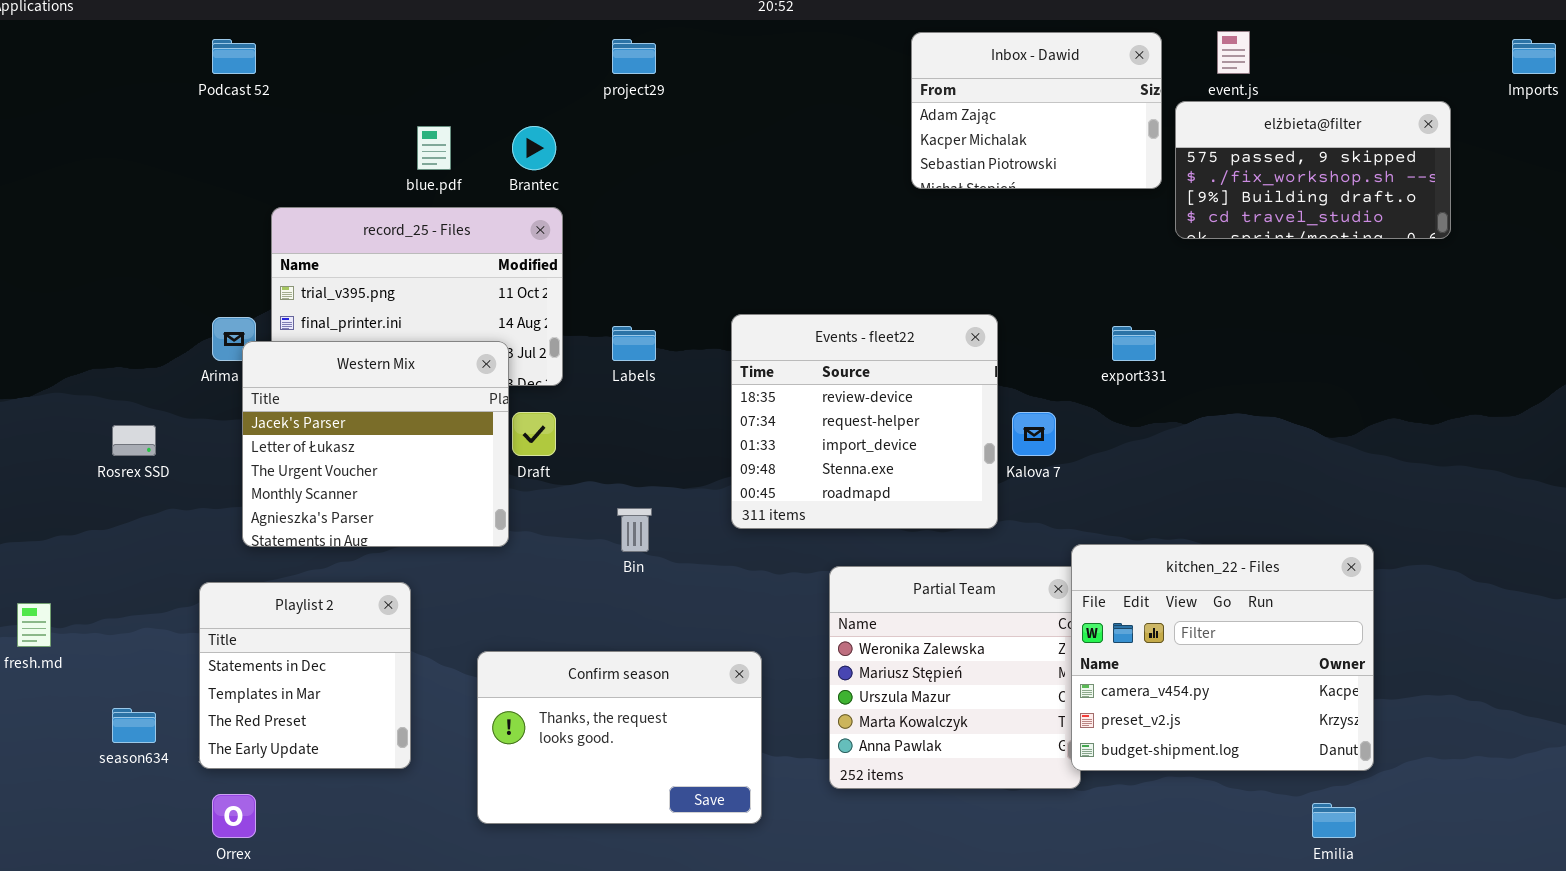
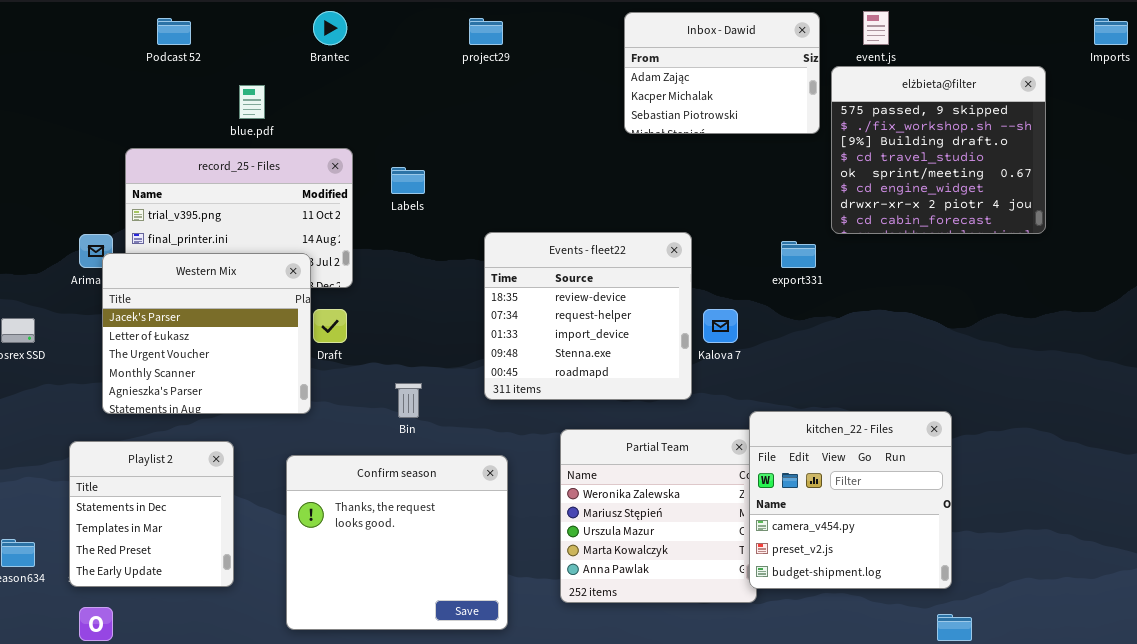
Podcast 52: [212,39,256,74] -> [157,18,191,45], moved
project29: [612,39,656,74] -> [469,18,503,45], moved
elżbieta@filter: [1175,101,1451,239] -> [831,66,1046,234], resized
Brantec: [512,126,556,170] -> [313,11,347,45], moved
Labels: [612,326,656,361] -> [391,167,425,194], moved
kitchen_22 - Files: [1071,544,1374,771] -> [749,411,952,589], resized
Confirm season: [477,651,762,824] -> [286,455,508,630], resized

